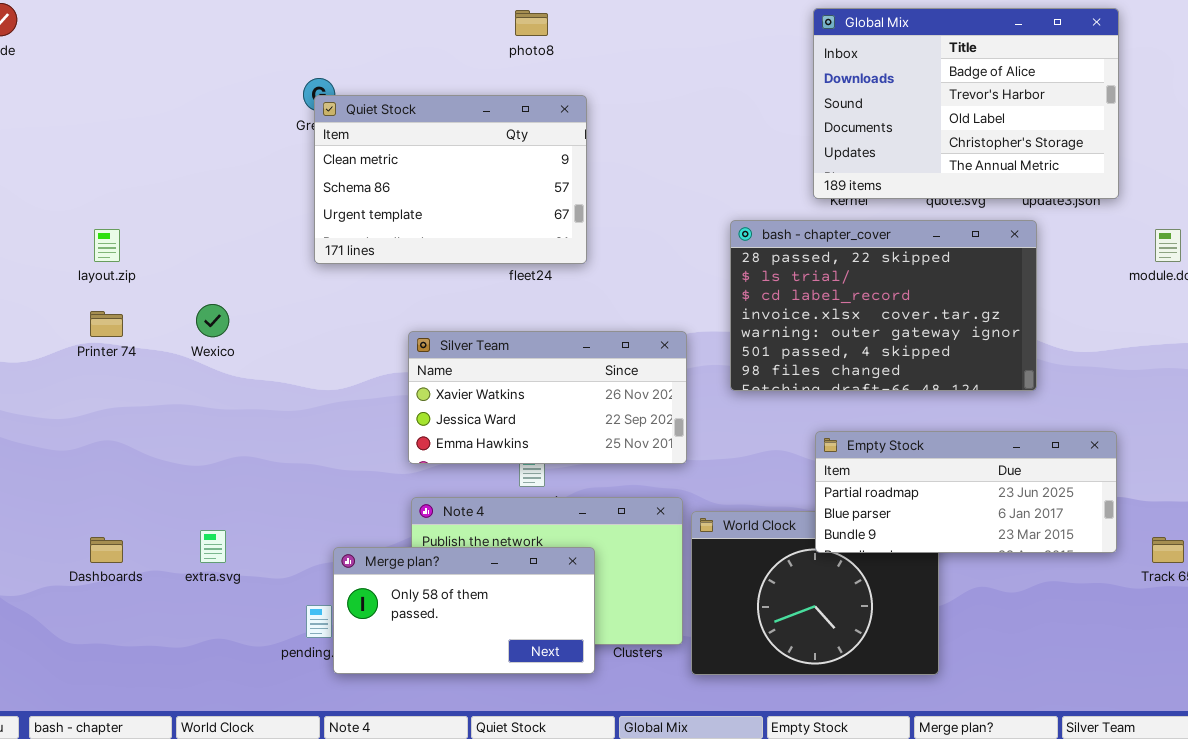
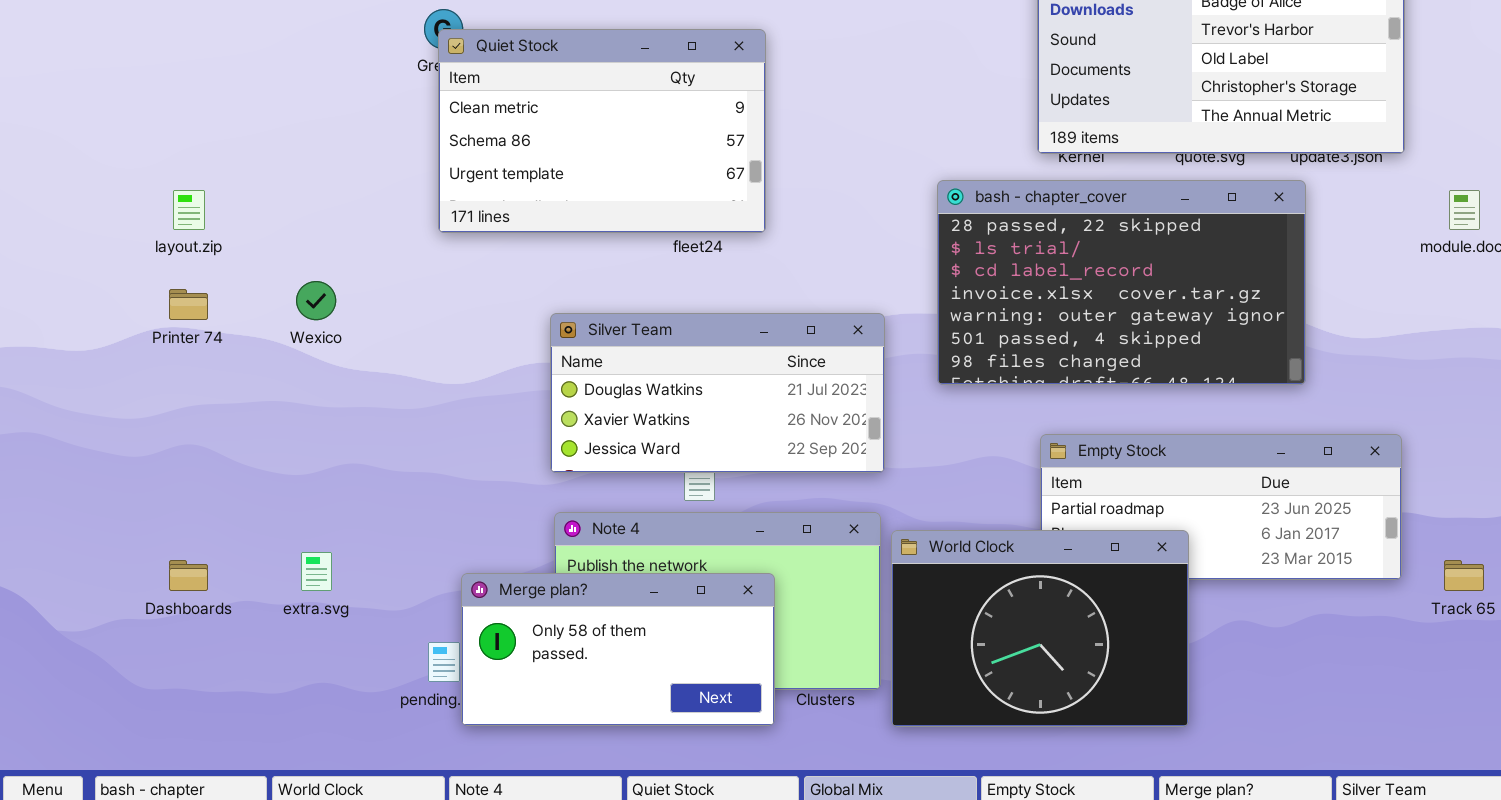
Silver Team: [408,331,687,464] -> [550,313,885,473], scrolled up 1 row
World Clock: [691,511,939,675] -> [891,530,1189,727], raised

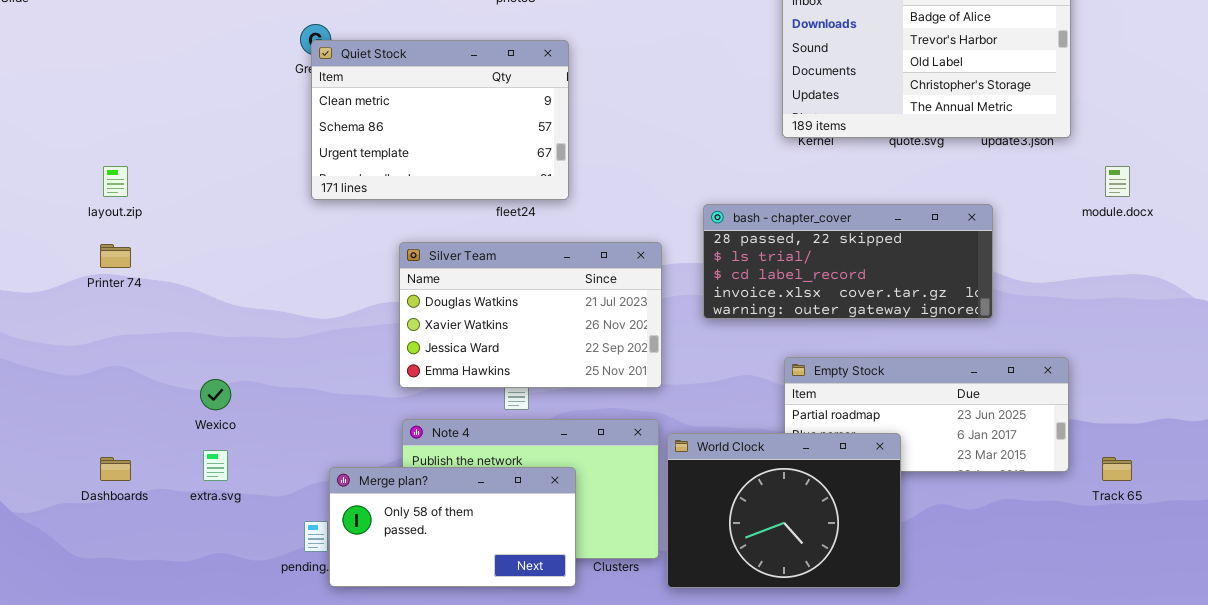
bash - chapter_cover: [937,180,1306,385] -> [703,204,993,319], resized
Wexico: [296,281,336,320] -> [200,379,231,410], moved
Silver Team: [550,313,885,473] -> [399,242,662,388], resized

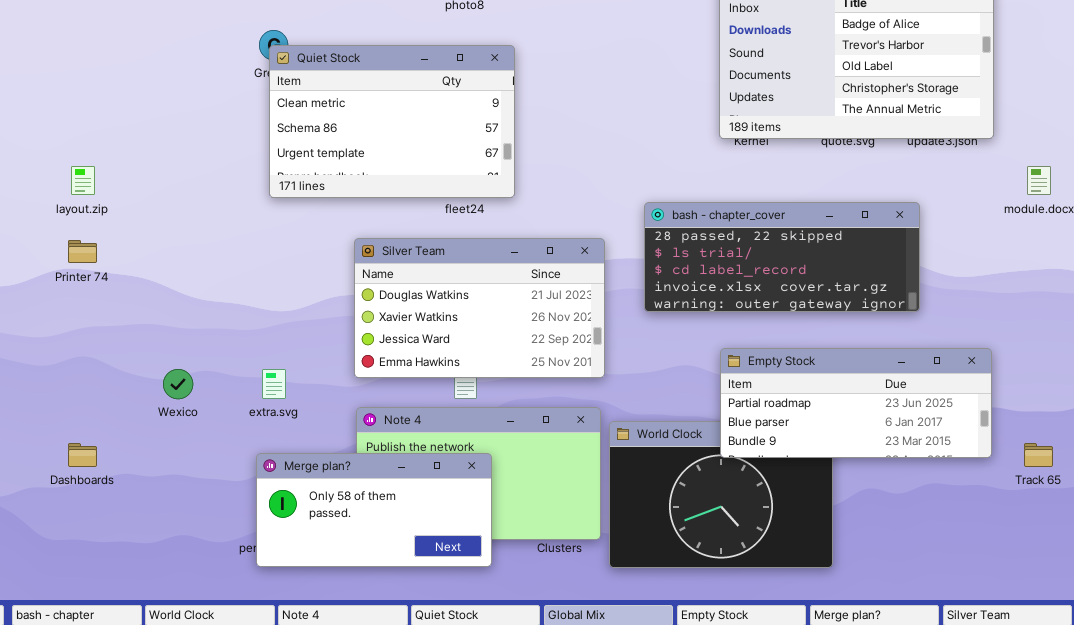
Empty Stock: [784,357,1069,472] -> [720,348,992,458], raised
extra.svg: [203,450,228,481] -> [262,369,286,399], moved
Merge plan?: [329,467,576,587] -> [256,453,492,567], moved

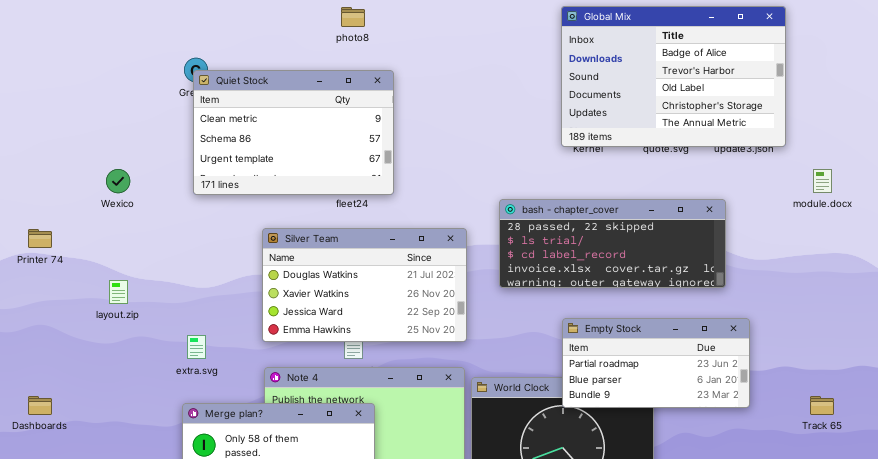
layout.zip: [71,166,95,195] -> [109,280,128,304], moved
Empty Stock: [720,348,992,458] -> [562,318,750,408], resized
Wexico: [163,369,193,399] -> [106,169,130,193], moved

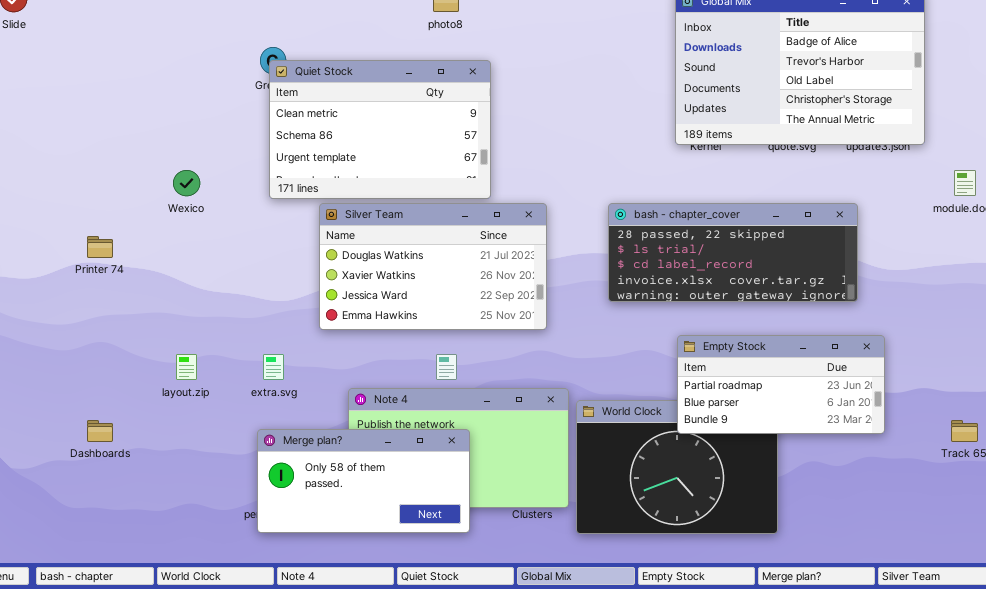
Silver Team: [262,228,467,342] -> [319,203,547,330], moved
layout.zip: [109,280,128,304] -> [176,354,197,380], moved

